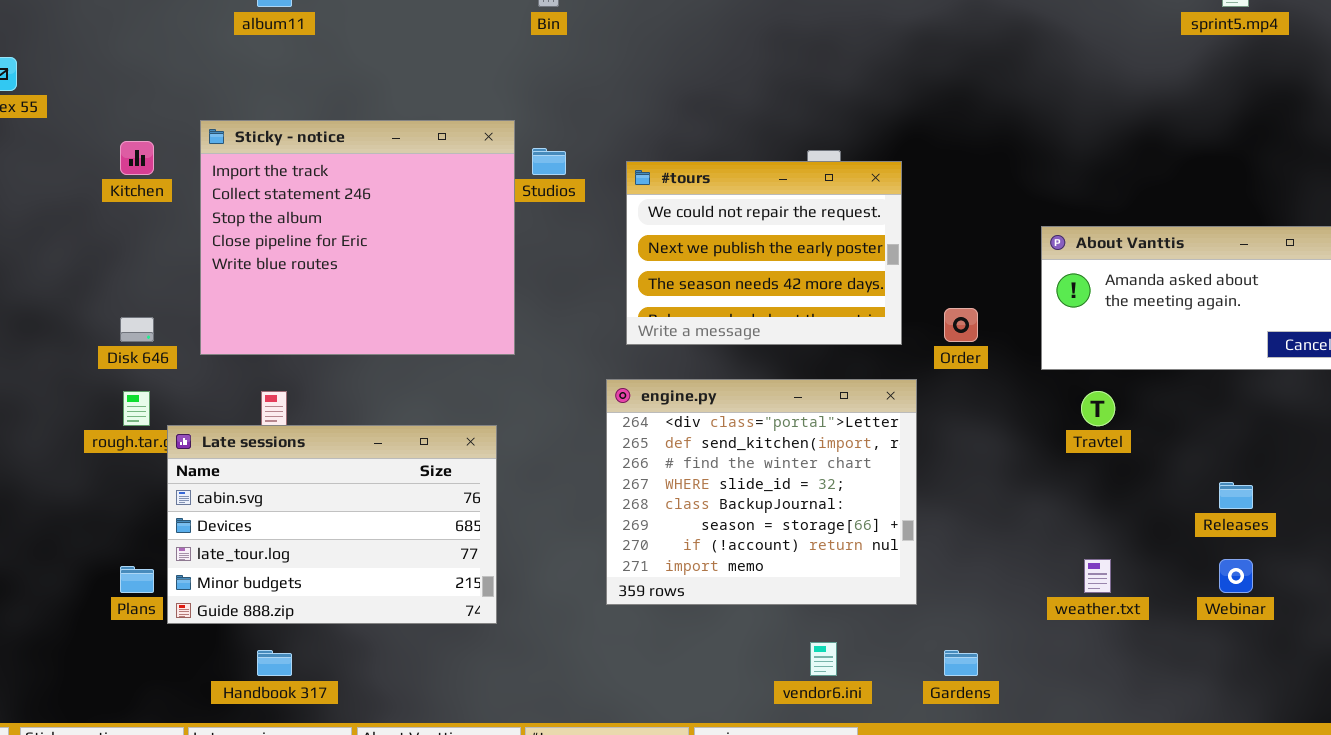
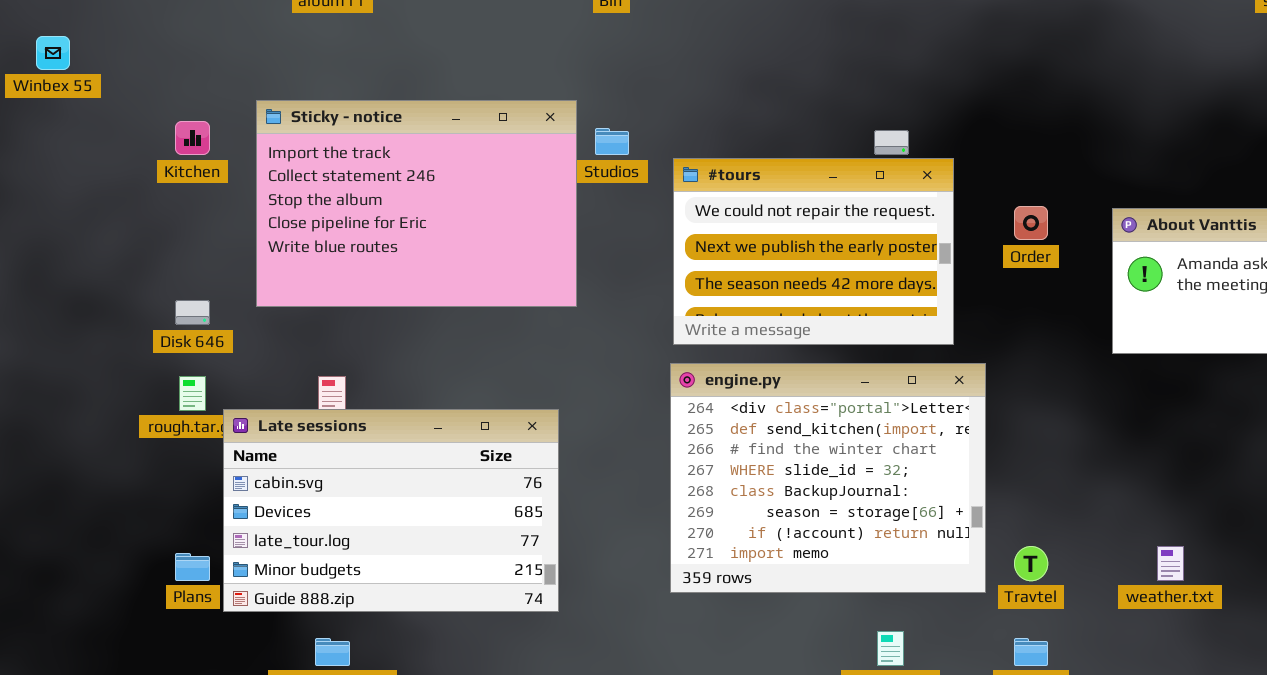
Sticky - notice: [200,120,515,355] -> [256,100,577,307], resized
#tours: [626,161,902,345] -> [673,158,954,345], moved
Order: [944,308,978,342] -> [1014,206,1048,240], moved
Travtel: [1081,391,1115,426] -> [1014,546,1048,581], moved

